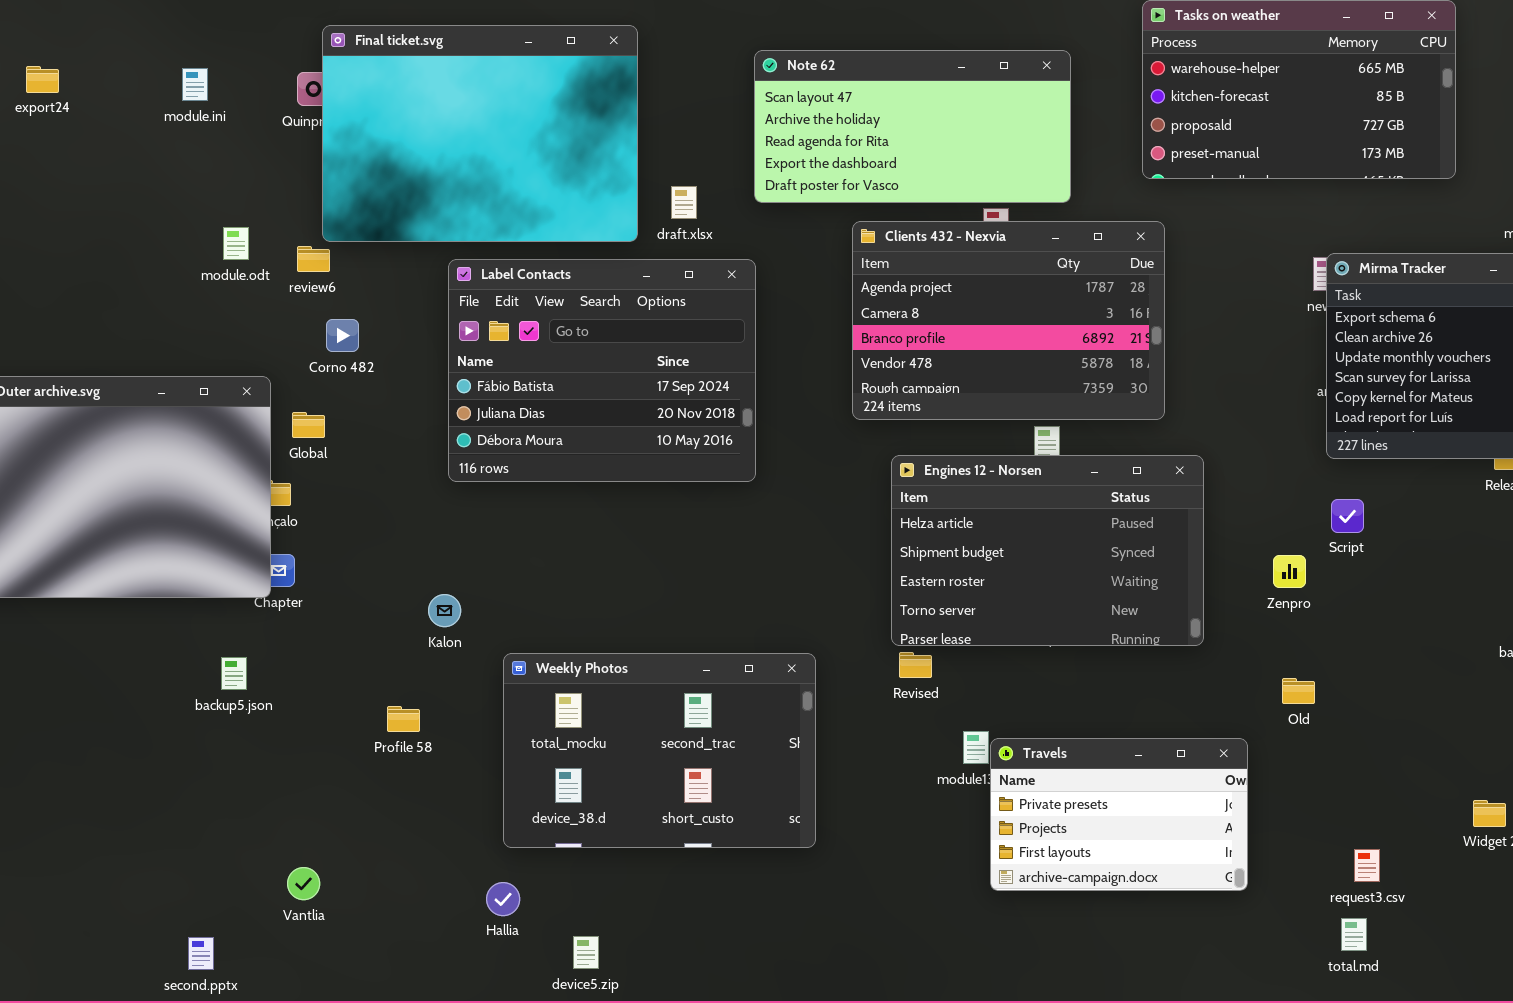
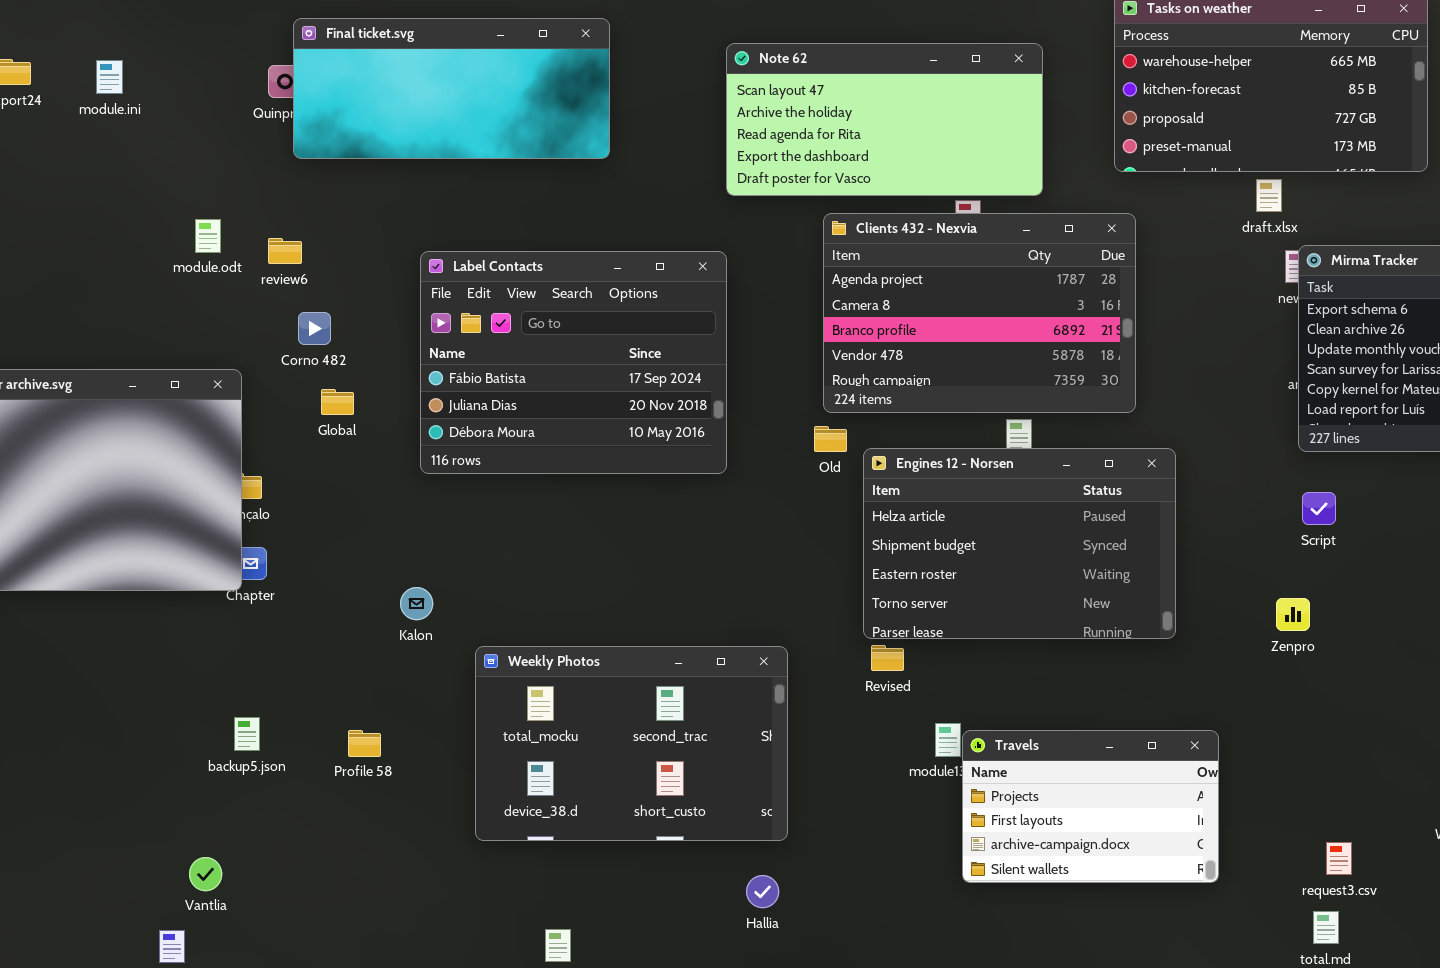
Final ticket.svg: [322,25,638,242] -> [293,18,610,159], resized
module.ini: [182,68,208,101] -> [96,60,123,94], moved
draft.xlsx: [671,186,697,219] -> [1256,179,1282,212], moved
Global: [292,412,325,438] -> [321,389,354,415], moved
Zenpro: [1273,555,1306,588] -> [1276,598,1310,631], moved
backup5.json: [221,657,247,690] -> [234,717,260,751], moved
Old: [1282,678,1315,704] -> [814,426,847,452], moved
Profile 58: [387,706,420,732] -> [348,730,381,757], moved
Travels: [990,738,1248,891] -> [962,730,1219,883], scrolled down 1 row
Vantlia: [287,867,320,900] -> [189,857,222,891], moved
Hallia: [486,882,520,916] -> [746,875,779,908], moved

